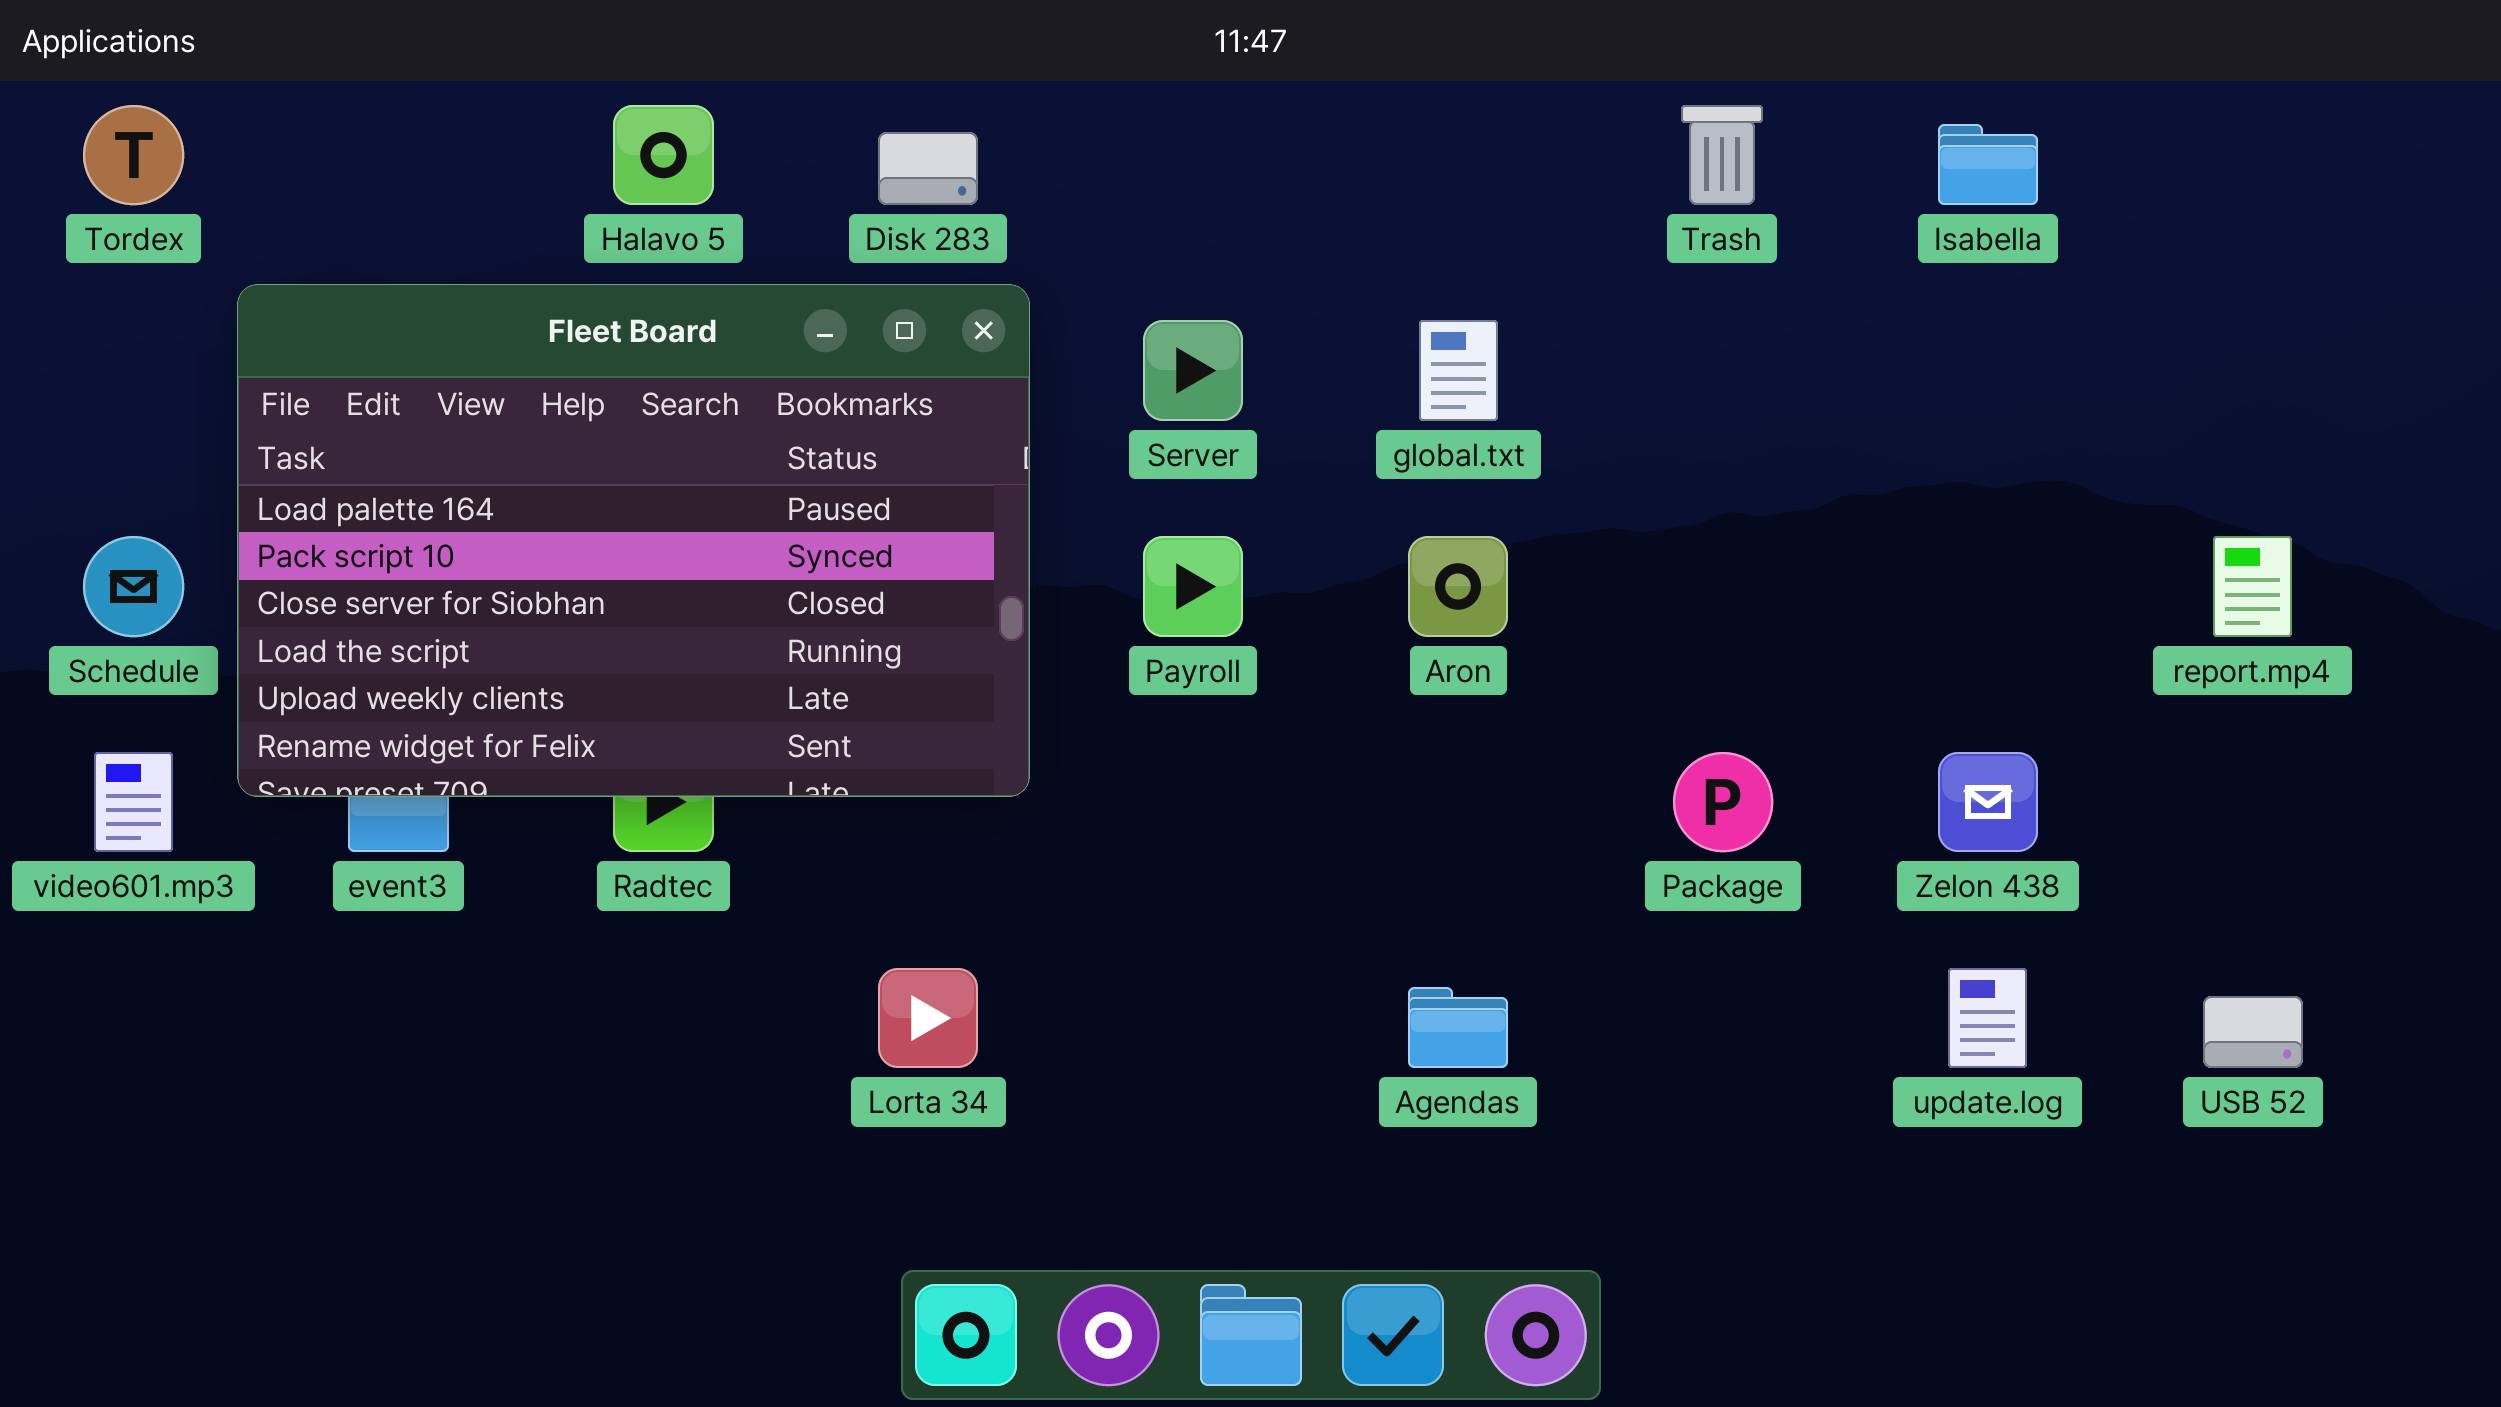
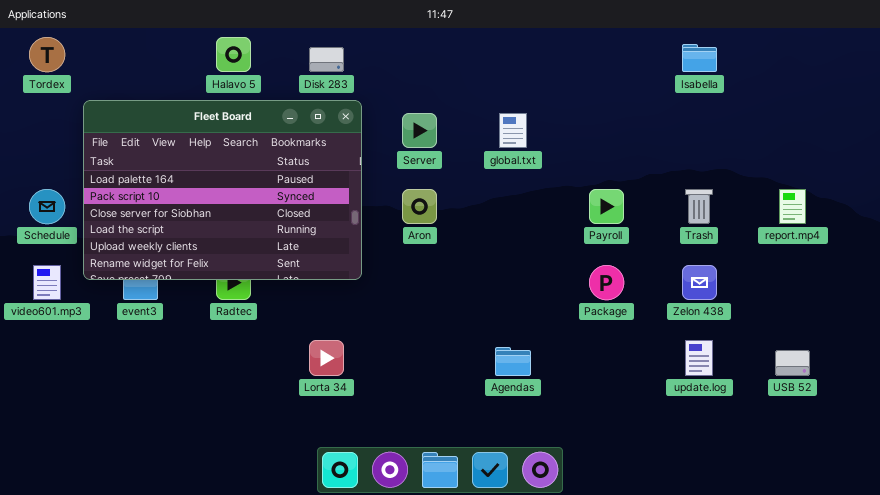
Trash: [1681,105,1763,205] -> [685,189,713,224], moved
Payroll: [1143,536,1243,637] -> [589,189,624,224], moved
Aron: [1408,536,1508,637] -> [402,189,437,224], moved

